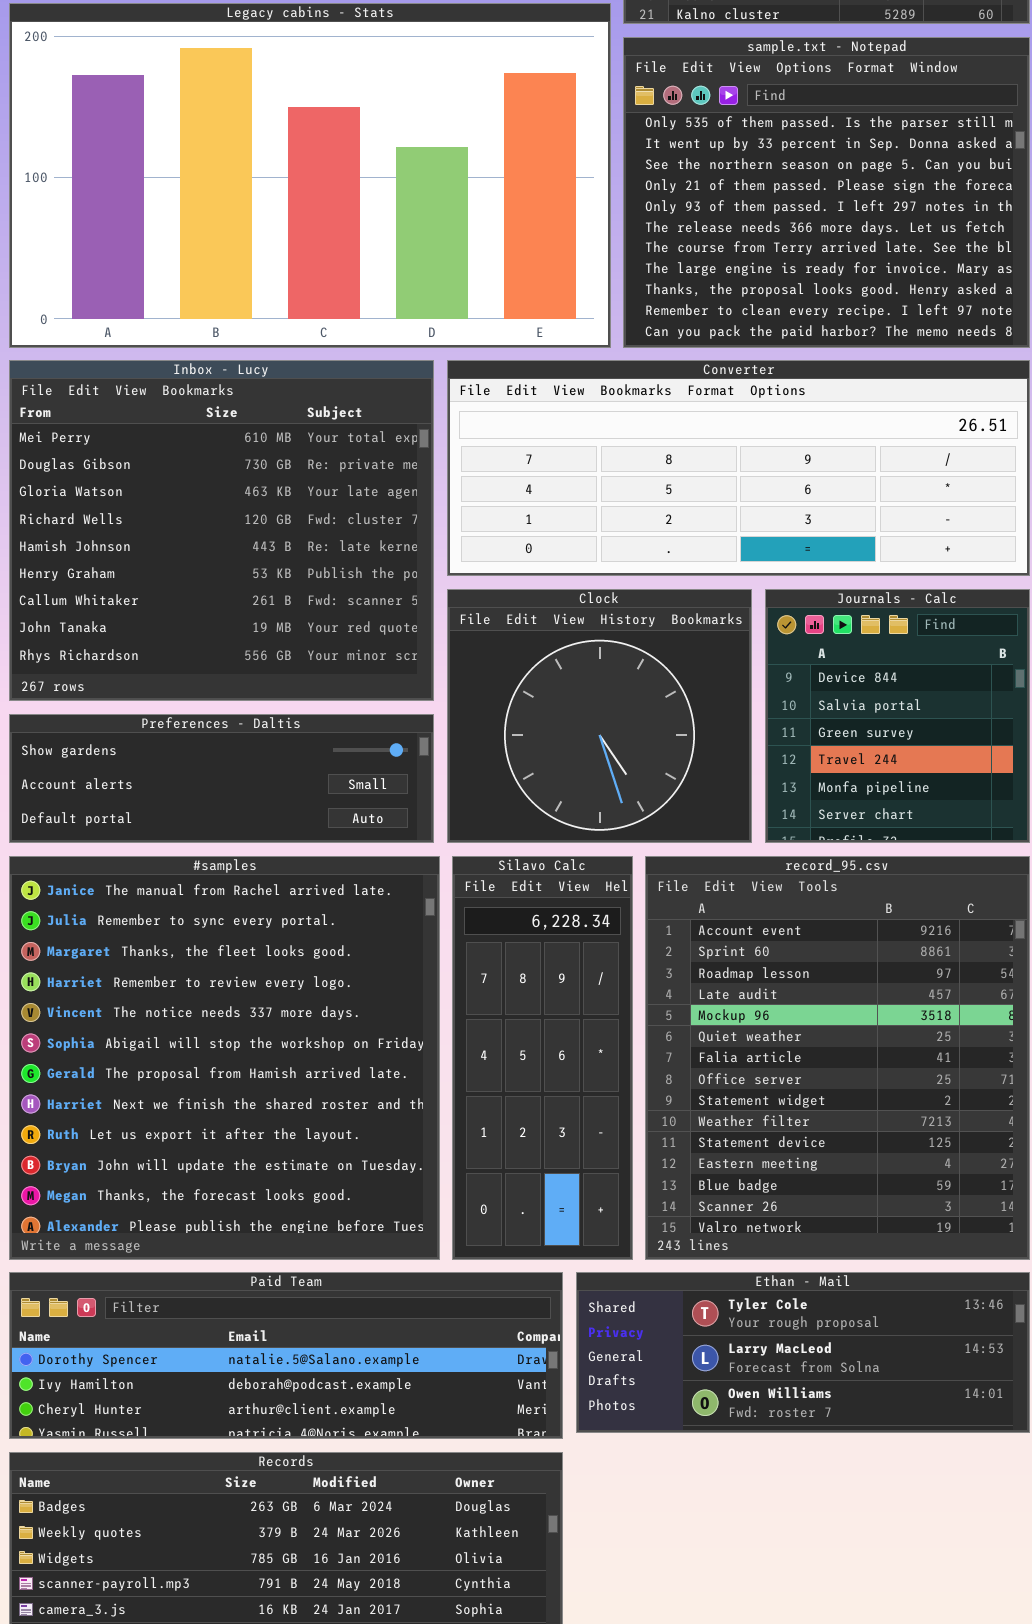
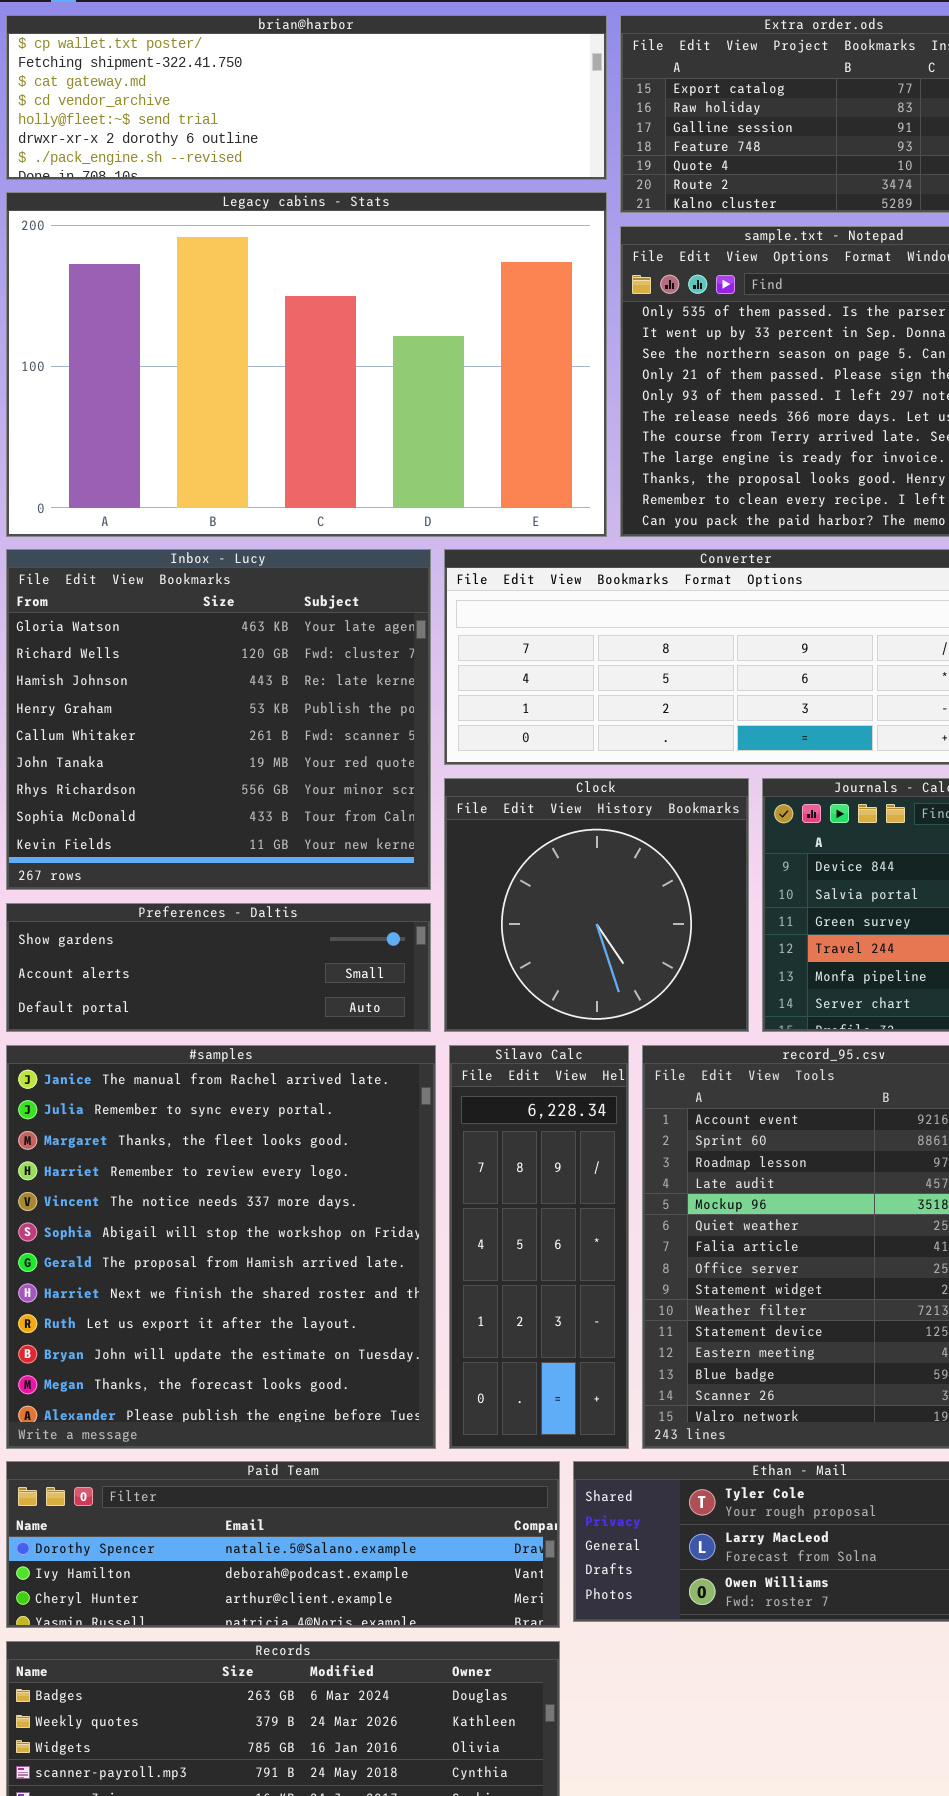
Inbox - Lucy: [9,360,434,701] -> [6,549,431,890], scrolled down 2 rows

